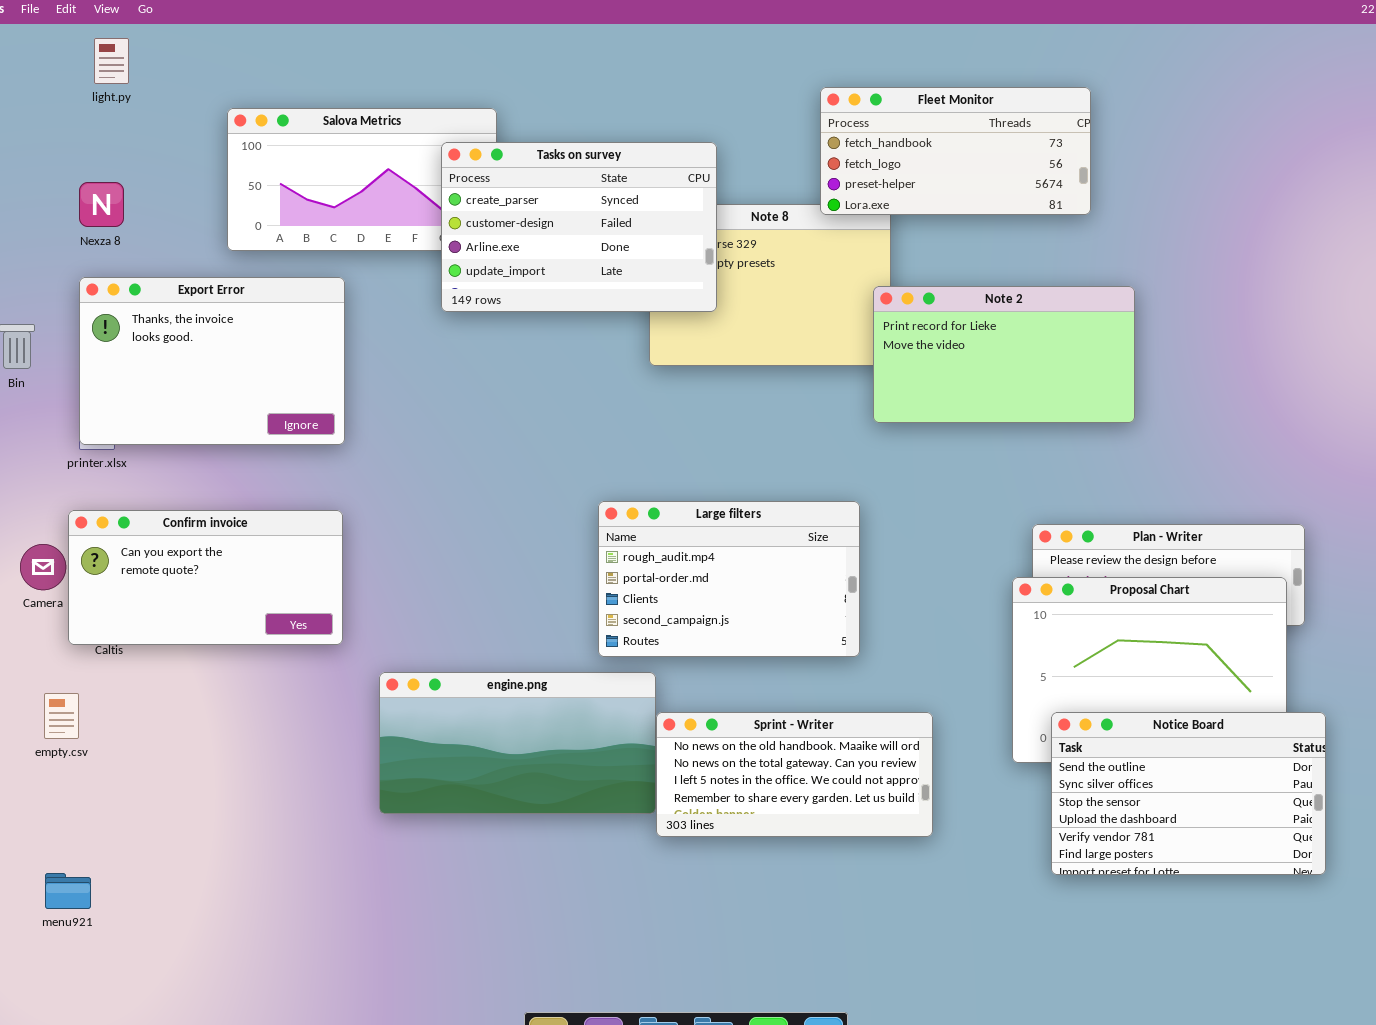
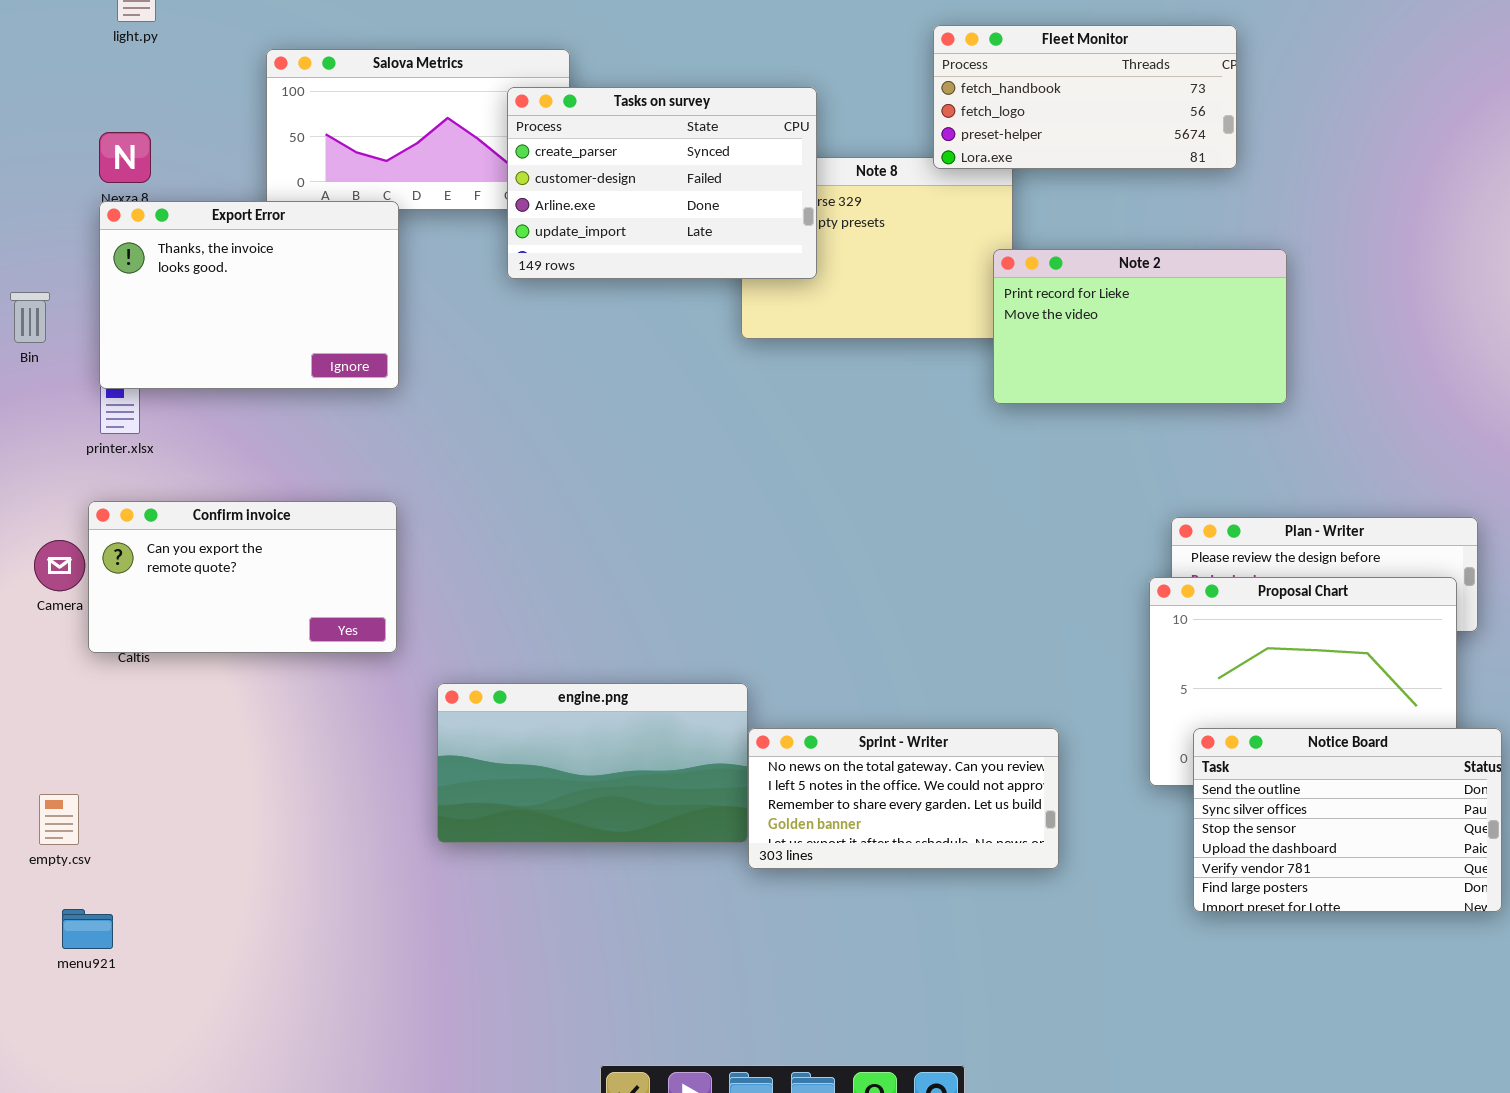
Export Error: [79,277,345,445] -> [99,201,399,389], moved
Large filters: [598,501,860,657] -> none, closed
empty.csv: [44,693,79,739] -> [39,794,79,845], moved
Sprint - Writer: [656,712,933,837] -> [748,728,1059,869], scrolled down 1 row

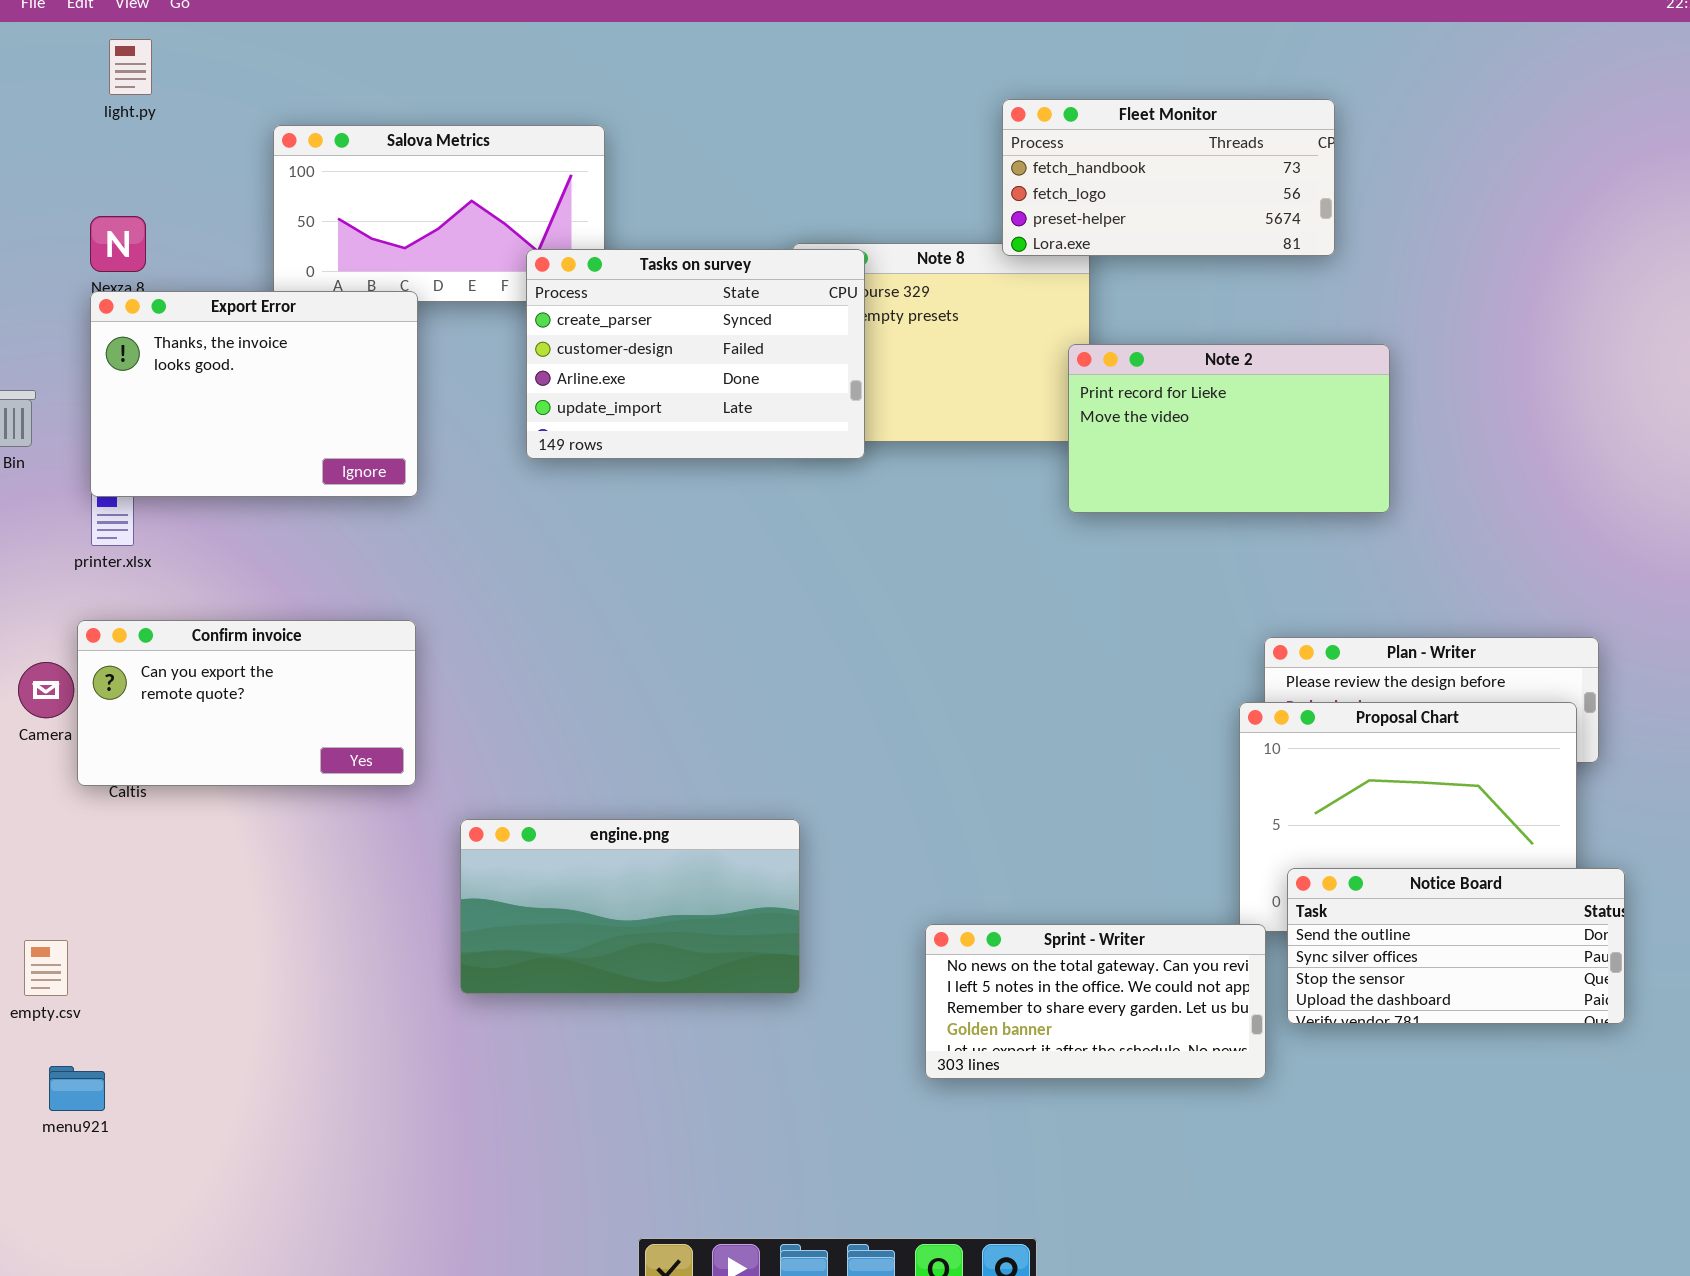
Tasks on survey: [507,87,817,279] -> [526,249,865,459], moved
Sprint - Writer: [748,728,1059,869] -> [925,924,1266,1079], moved
Notice Board: [1193,728,1502,912] -> [1287,868,1625,1024], resized

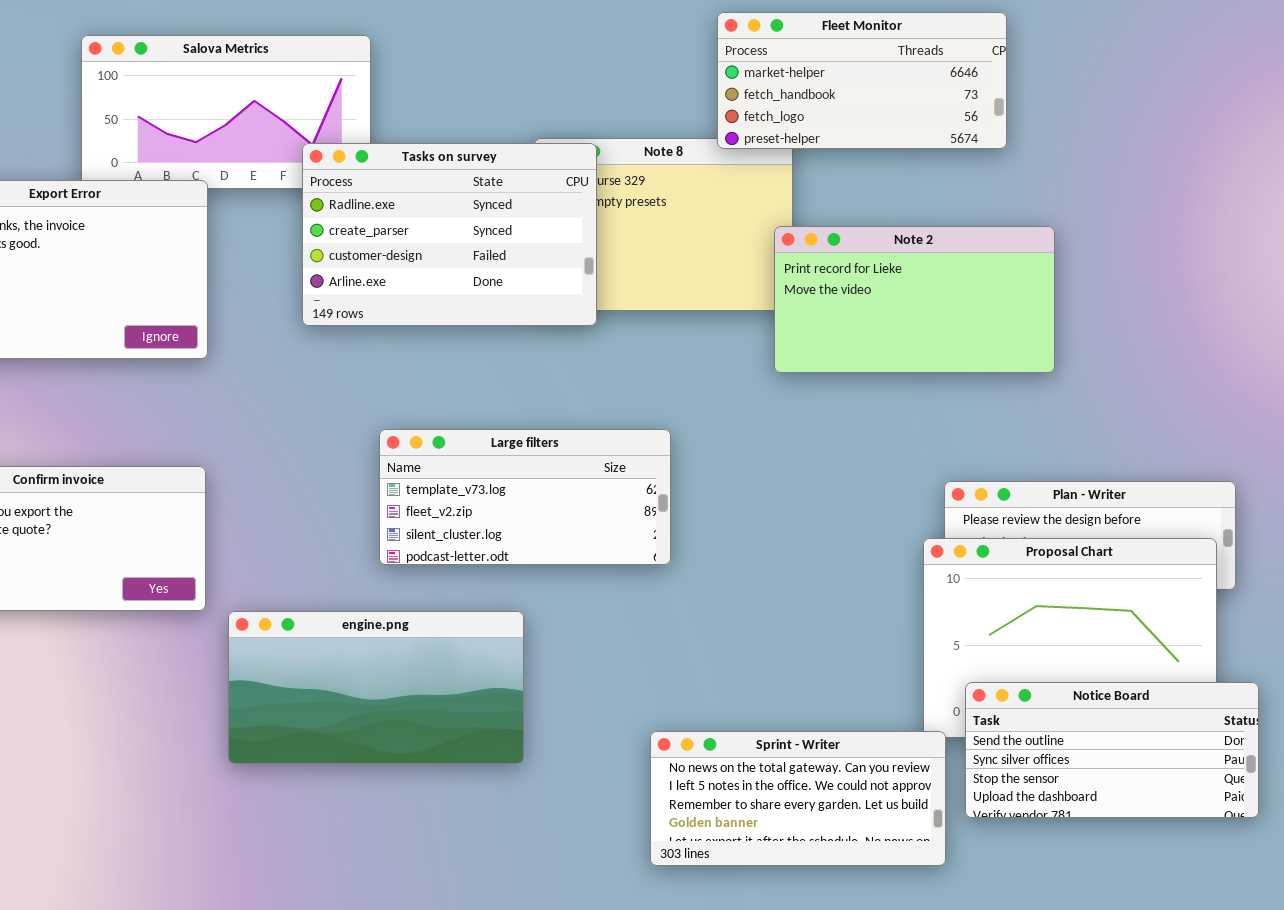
Fleet Monitor: [1002,99,1335,256] -> [717,12,1007,149], scrolled up 1 row
Tasks on survey: [526,249,865,459] -> [302,143,597,326], scrolled up 1 row
Large filters: none -> [379,429,671,565], opened
engine.png: [460,819,800,994] -> [228,611,524,764], moved

